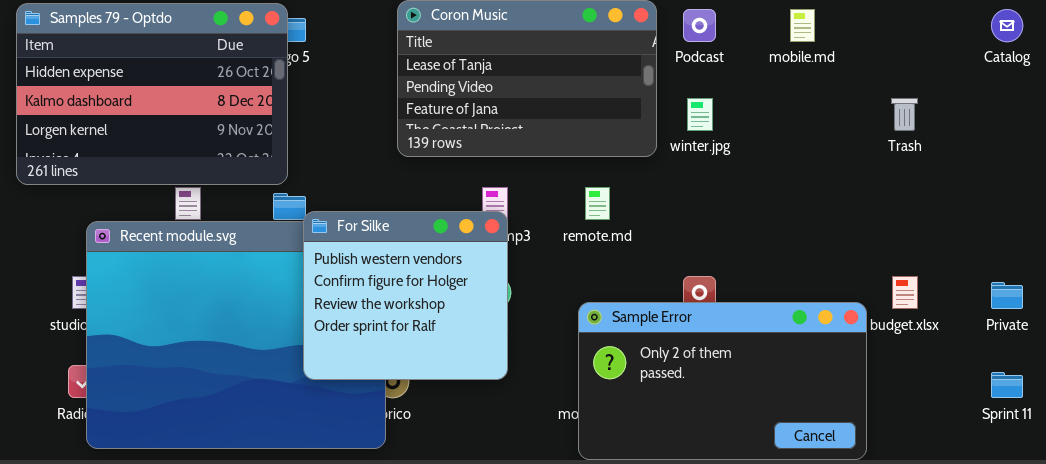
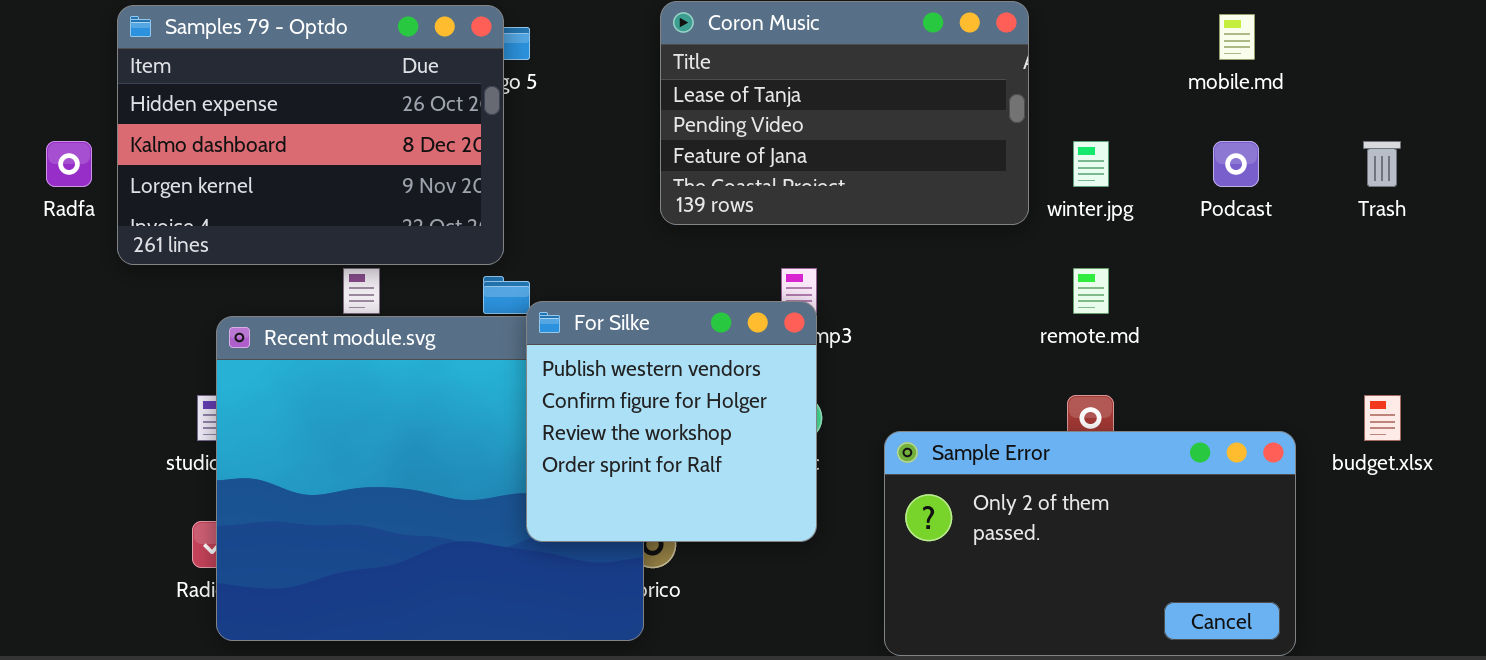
Podcast: [683,9,716,42] -> [1213,141,1259,187], moved
remote.md: [585,187,610,220] -> [1073,268,1109,314], moved
Sample Error: [578,302,867,460] -> [884,431,1296,656], moved

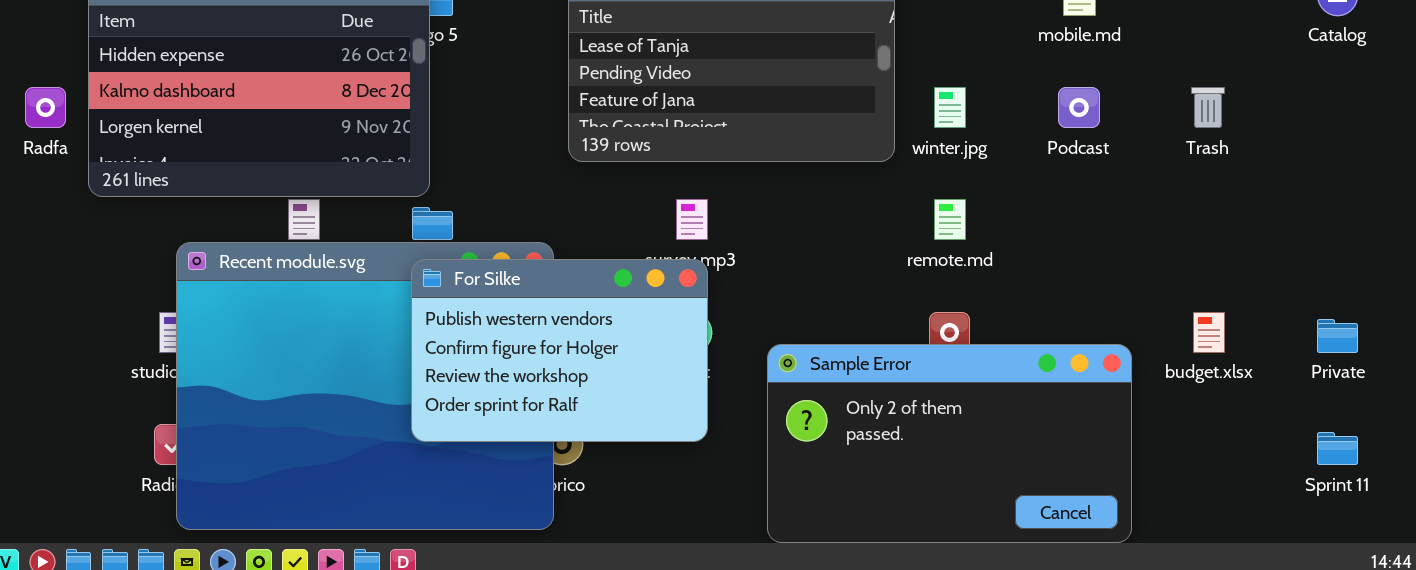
For Silke: [526,301,817,542] -> [411,259,708,442], resized

